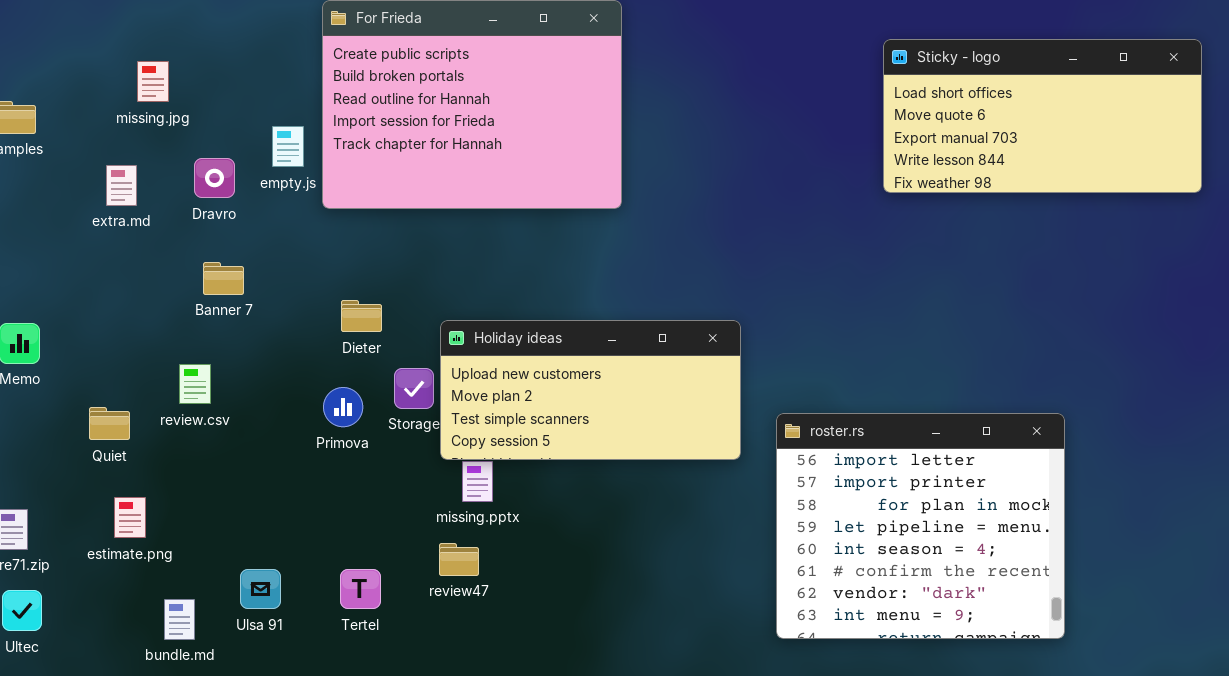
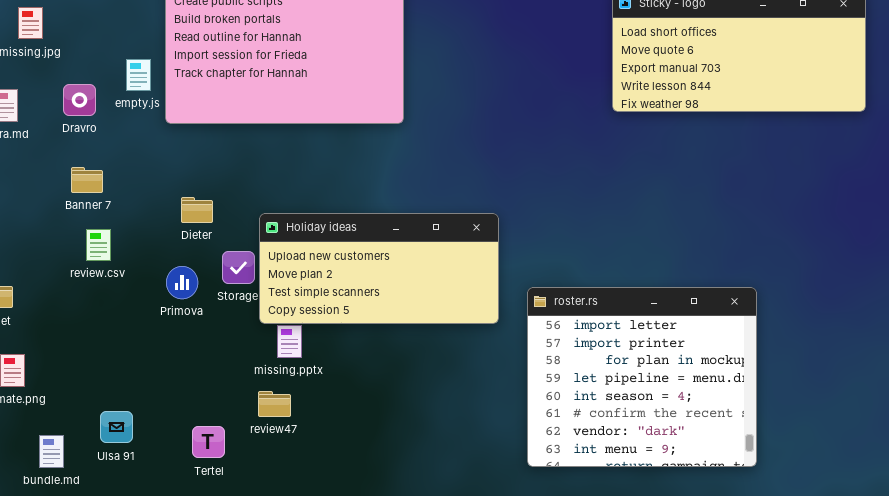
review.csv: [179,364,211,404] -> [86,229,111,261], moved
Tertel: [340,569,381,609] -> [192,426,225,458], moved

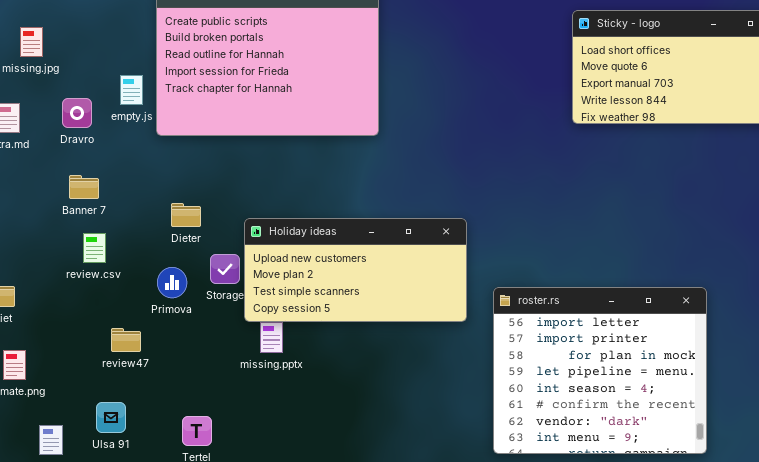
review47: [258,391,291,417] -> [111,328,141,352], moved

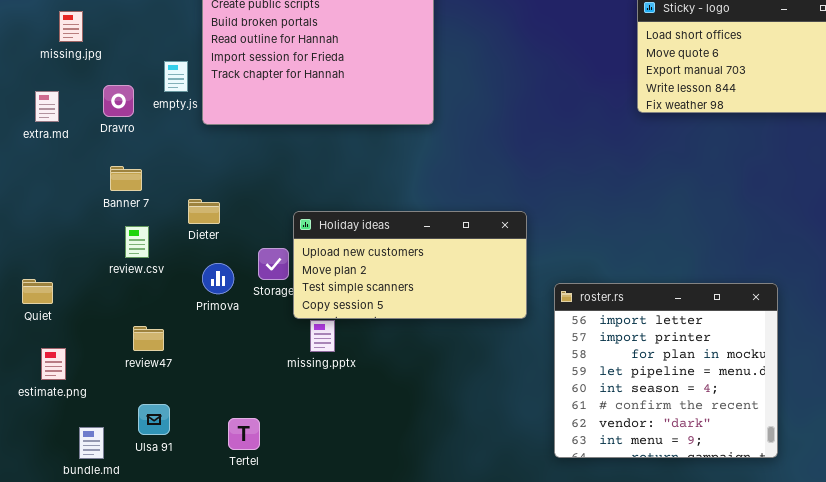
Dieter: [171,203,201,227] -> [188,199,220,224], moved
review47: [111,328,141,352] -> [133,326,164,351], moved

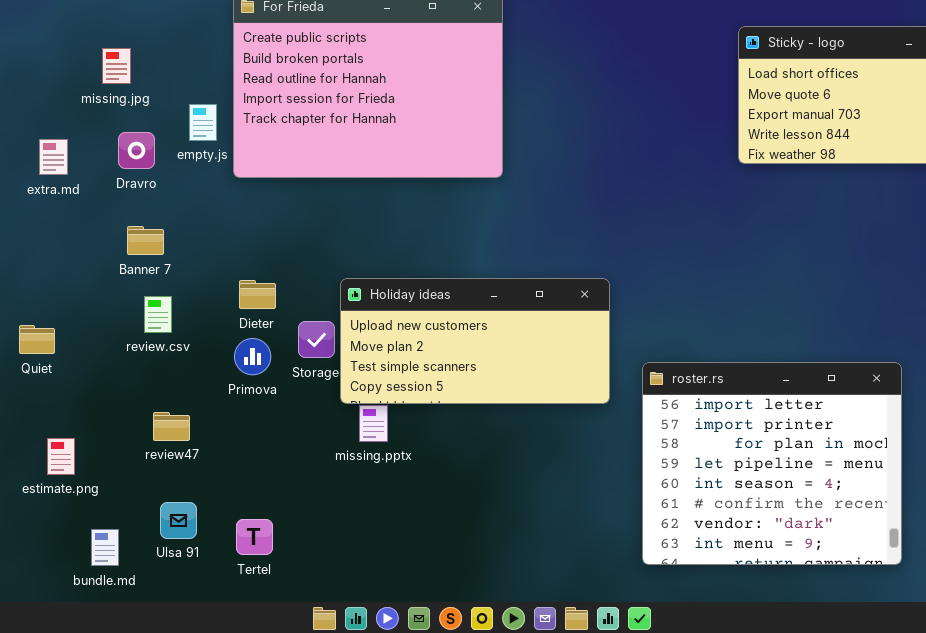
missing.jpg: [59,11,83,42] -> [102,48,131,84], moved
Dieter: [188,199,220,224] -> [239,280,276,309], moved
Quiet: [22,279,53,304] -> [19,325,55,354], moved
Tertel: [228,418,260,450] -> [236,519,273,555], moved

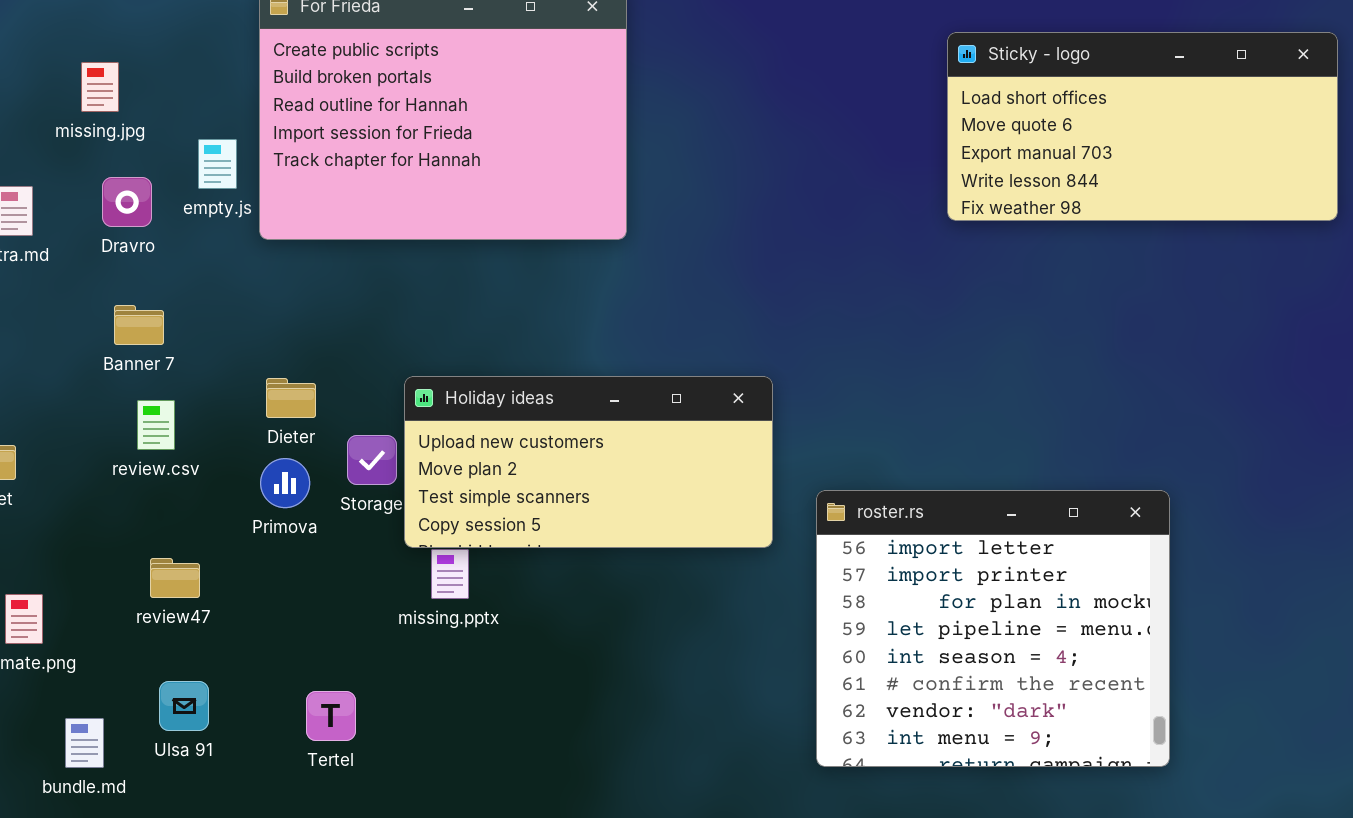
Tertel: [236,519,273,555] -> [306,691,356,741], moved

